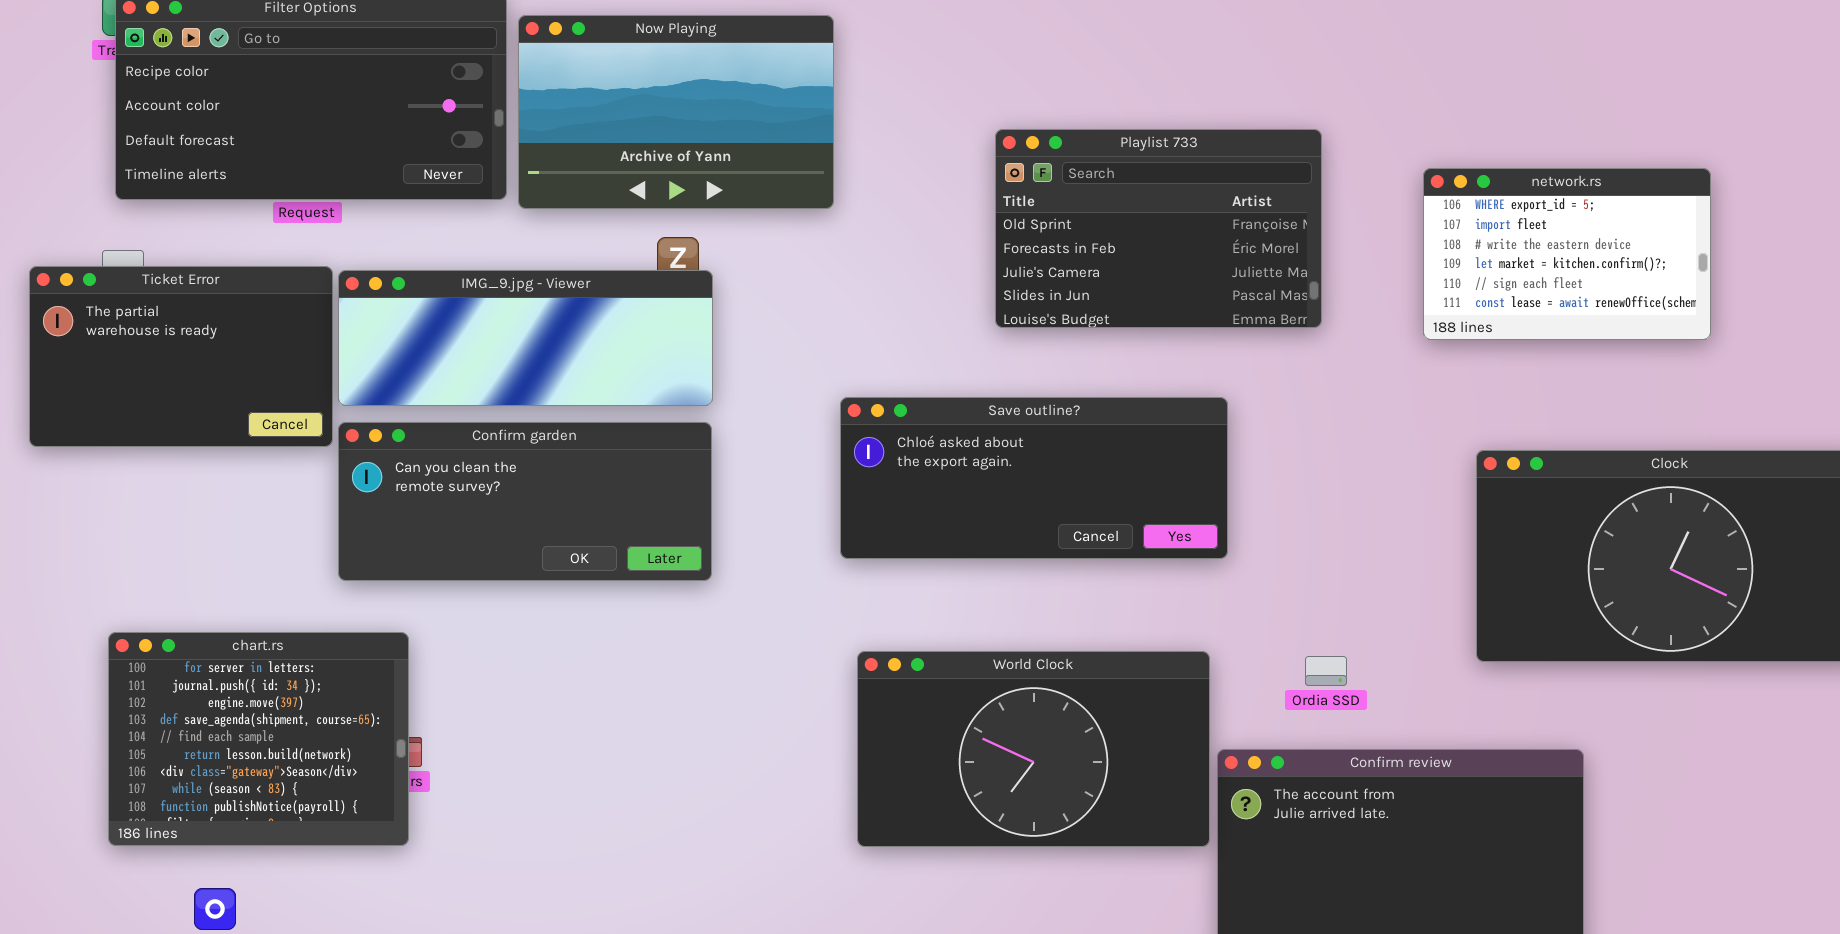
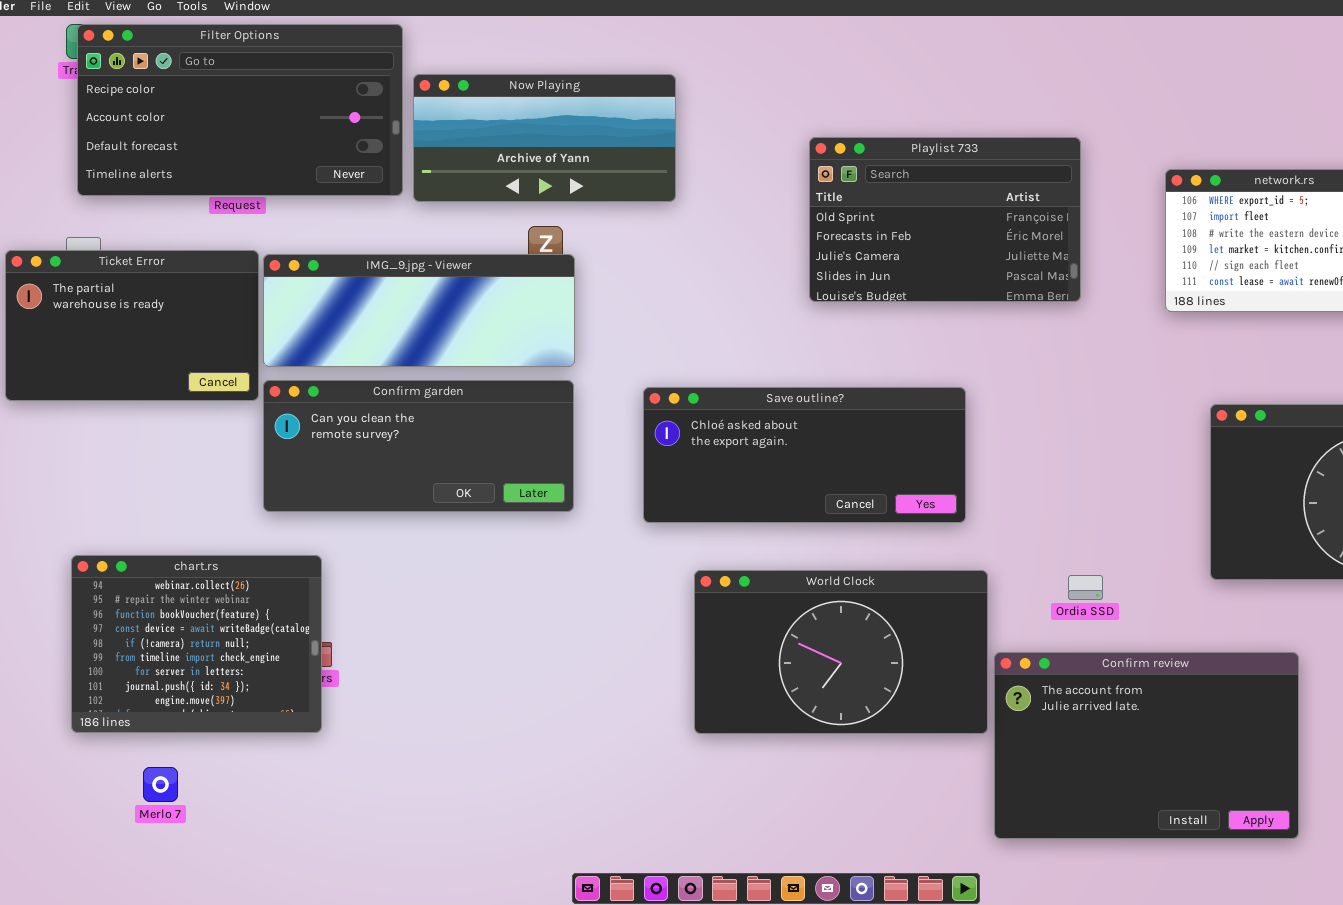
Now Playing: [518,15,834,209] -> [413,74,676,202], resized
Save outline?: [840,397,1228,559] -> [643,387,966,523], moved
chart.rs: [108,632,409,846] -> [71,555,322,733], scrolled up 6 rows

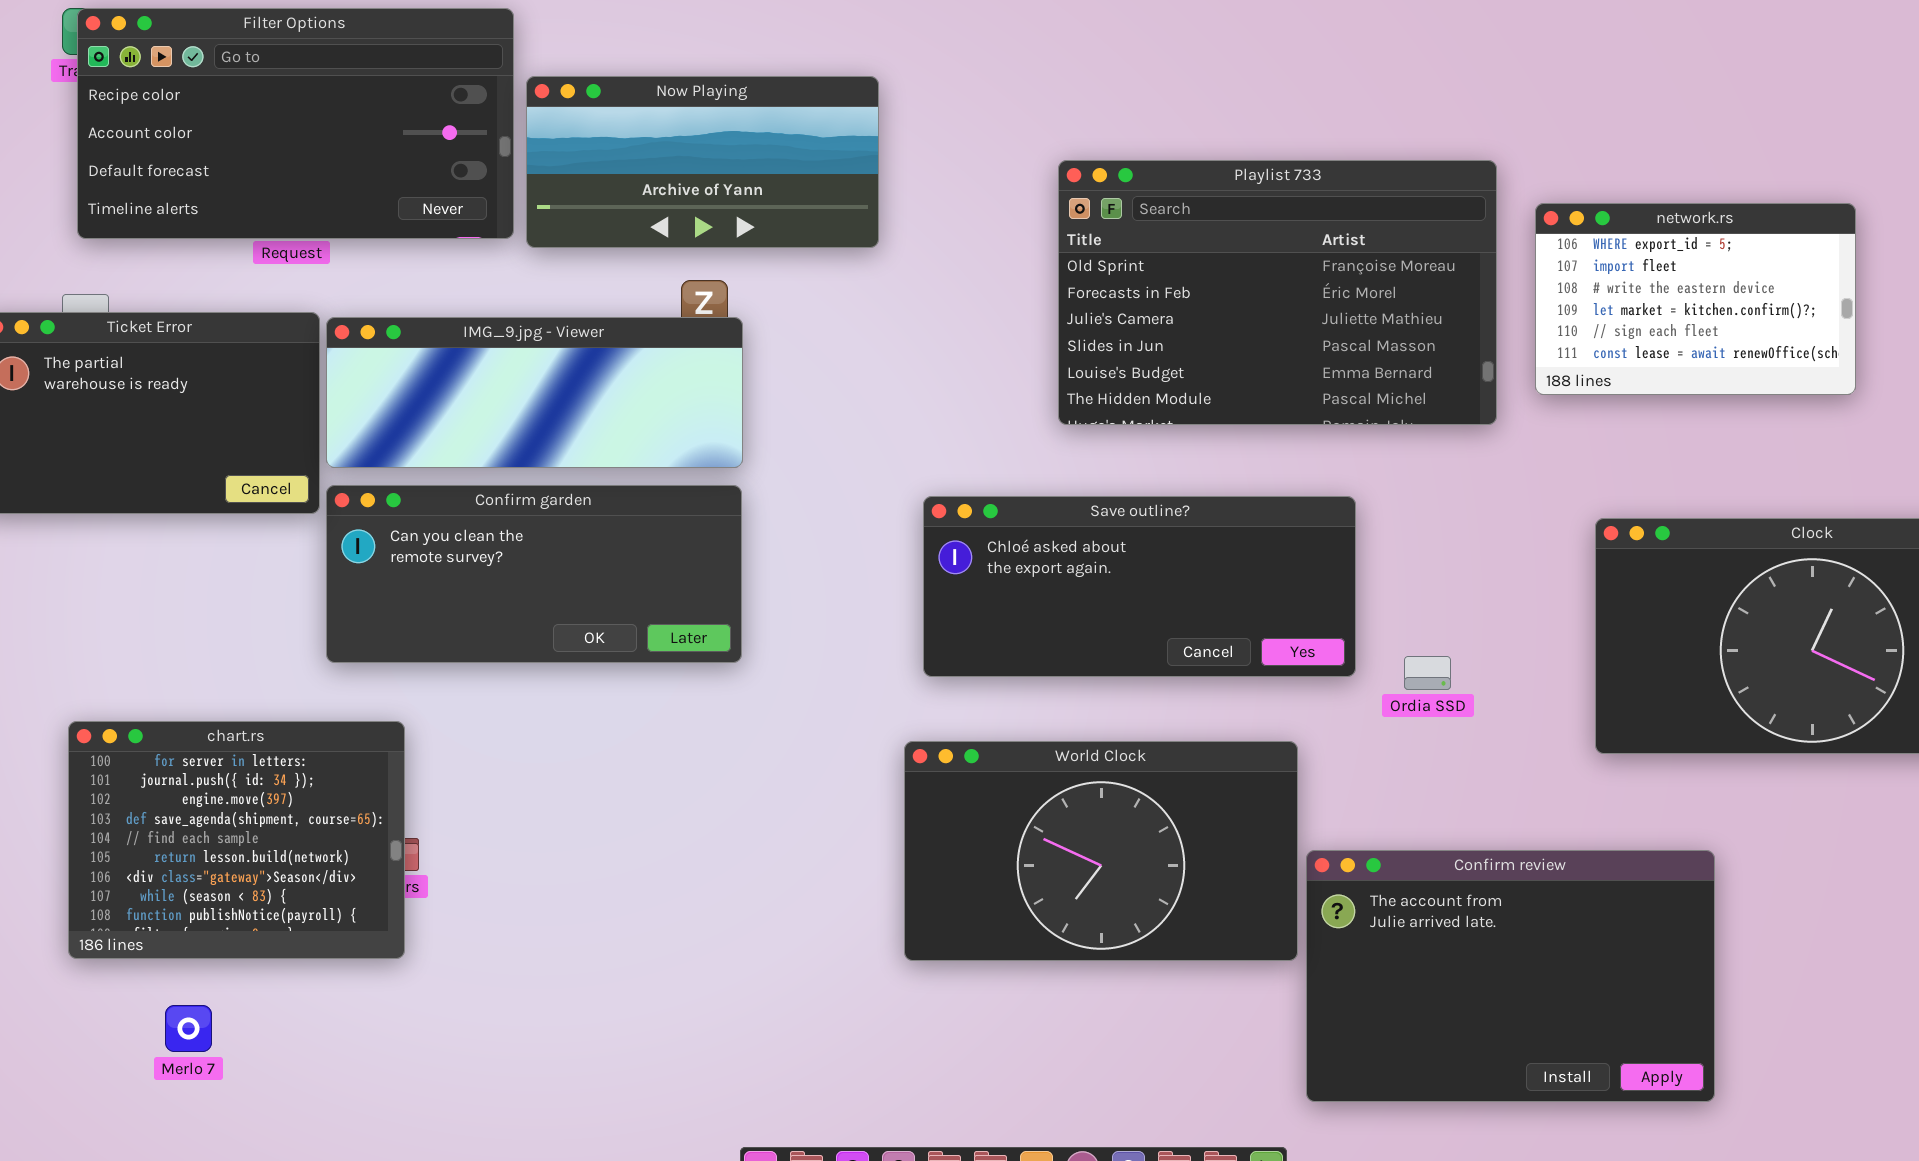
Playlist 733: [809,137,1081,302] -> [1058,160,1497,425], resized
Save outline?: [643,387,966,523] -> [923,496,1356,677], moved
chart.rs: [71,555,322,733] -> [68,721,405,959], scrolled down 6 rows
Ordia SSD: [1068,575,1103,600] -> [1404,656,1451,690], moved

